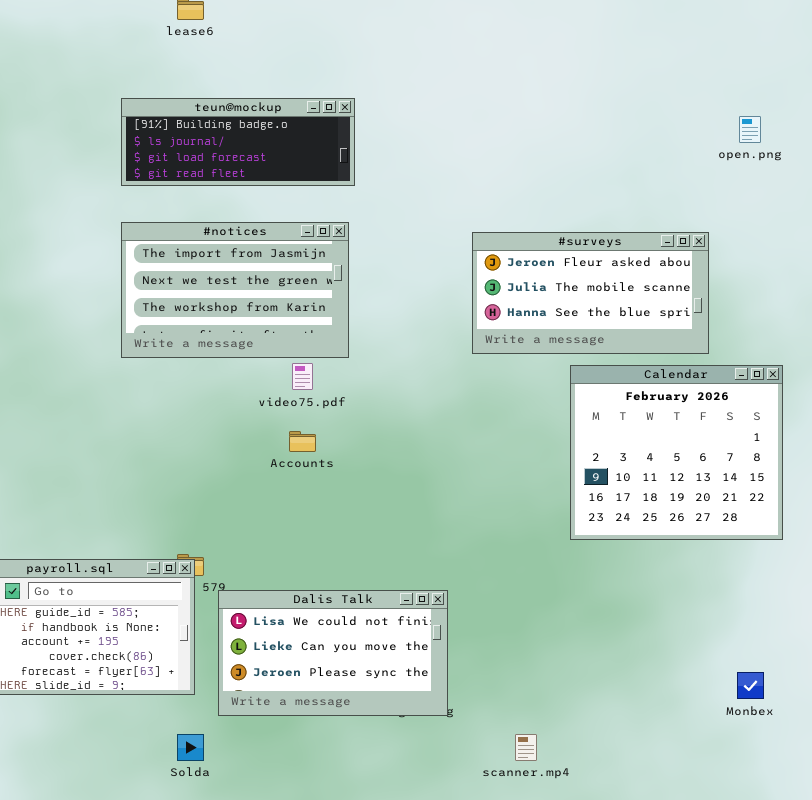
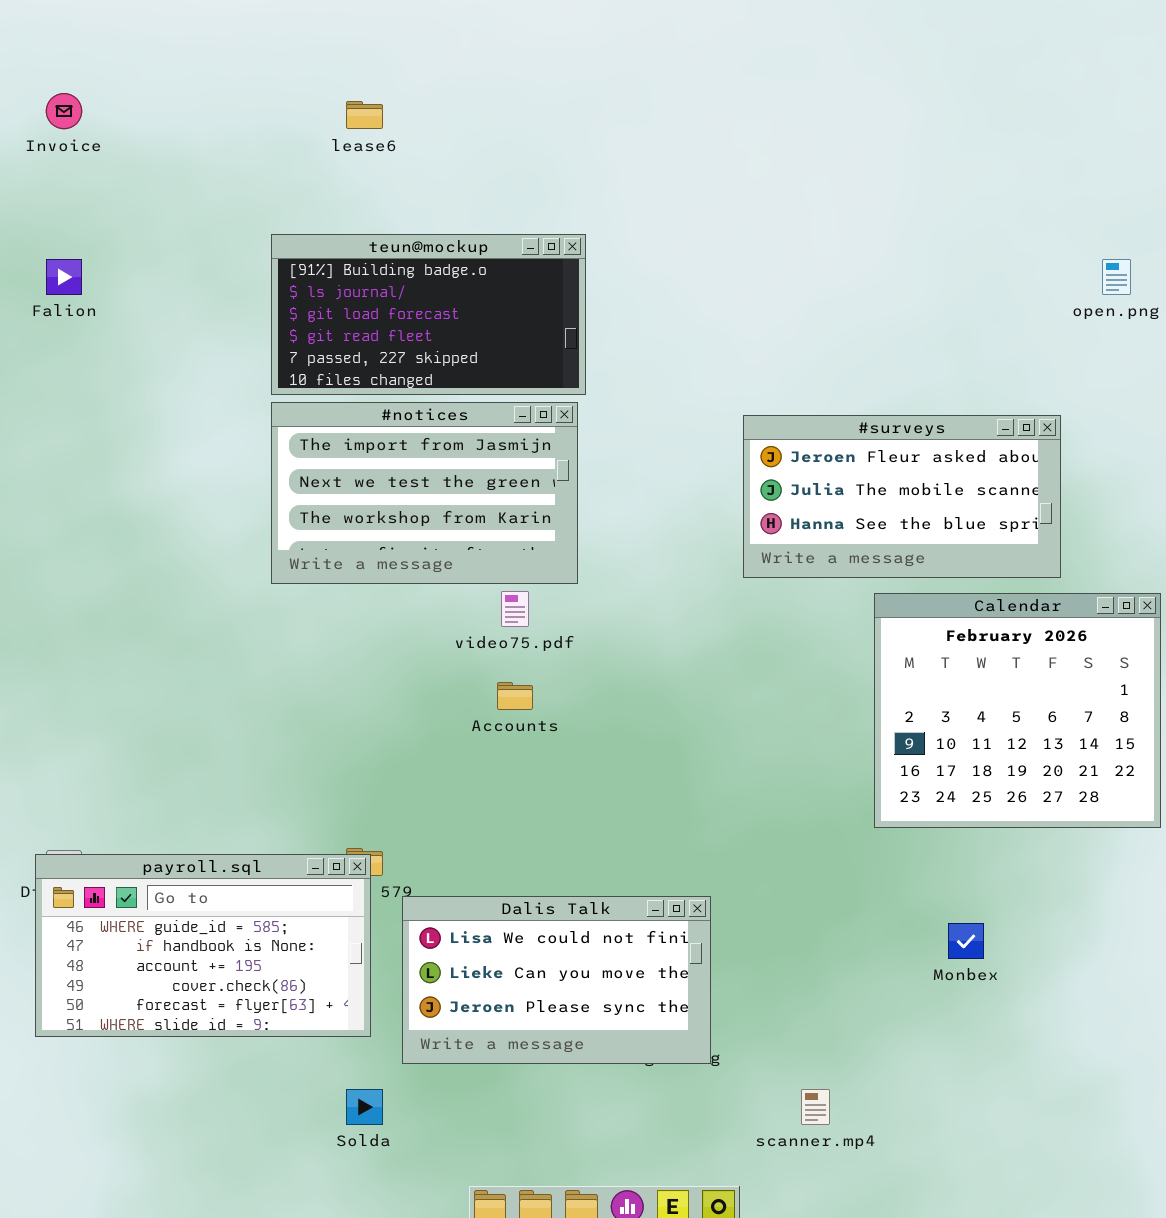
teun@mockup: [121,98,355,186] -> [271,234,586,395], resized
Monbex: [737,672,764,699] -> [948,923,984,959], moved

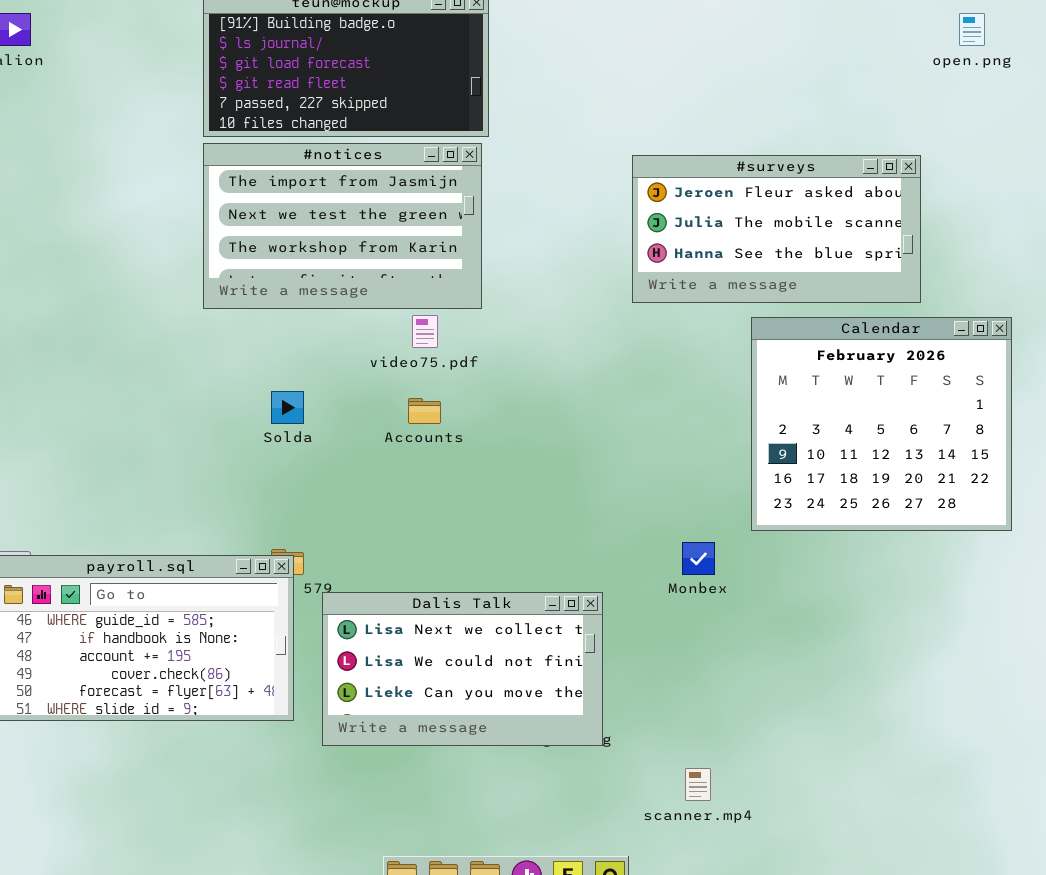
Dalis Talk: [402,896,711,1064] -> [322,592,603,746], scrolled up 1 row
Monbex: [948,923,984,959] -> [682,542,715,575], moved
Solda: [346,1089,383,1125] -> [271,391,304,424], moved

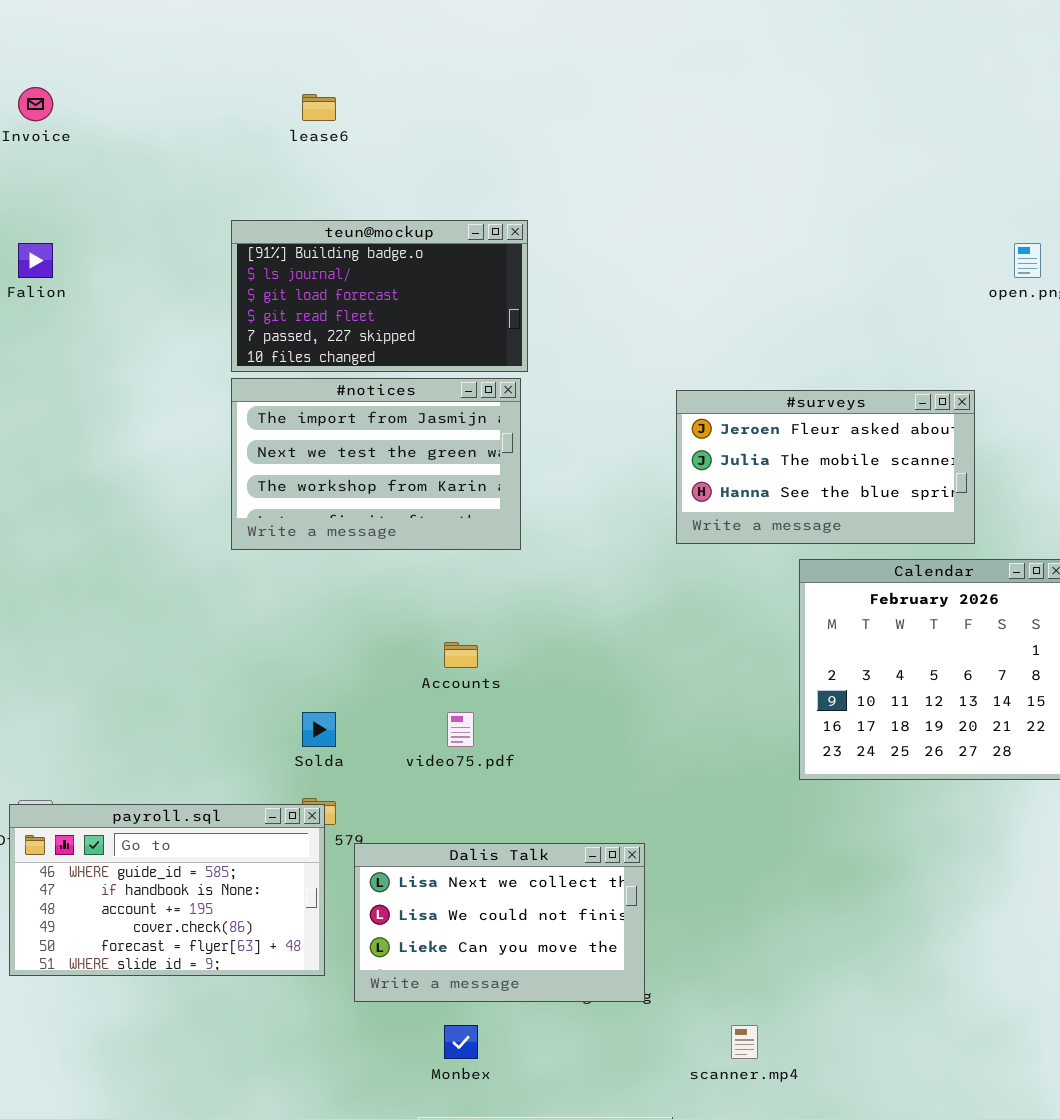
video75.pdf: [412,315,438,348] -> [447,712,474,747], moved
Solda: [271,391,304,424] -> [302,712,336,747], moved
Monbex: [682,542,715,575] -> [444,1025,478,1059], moved

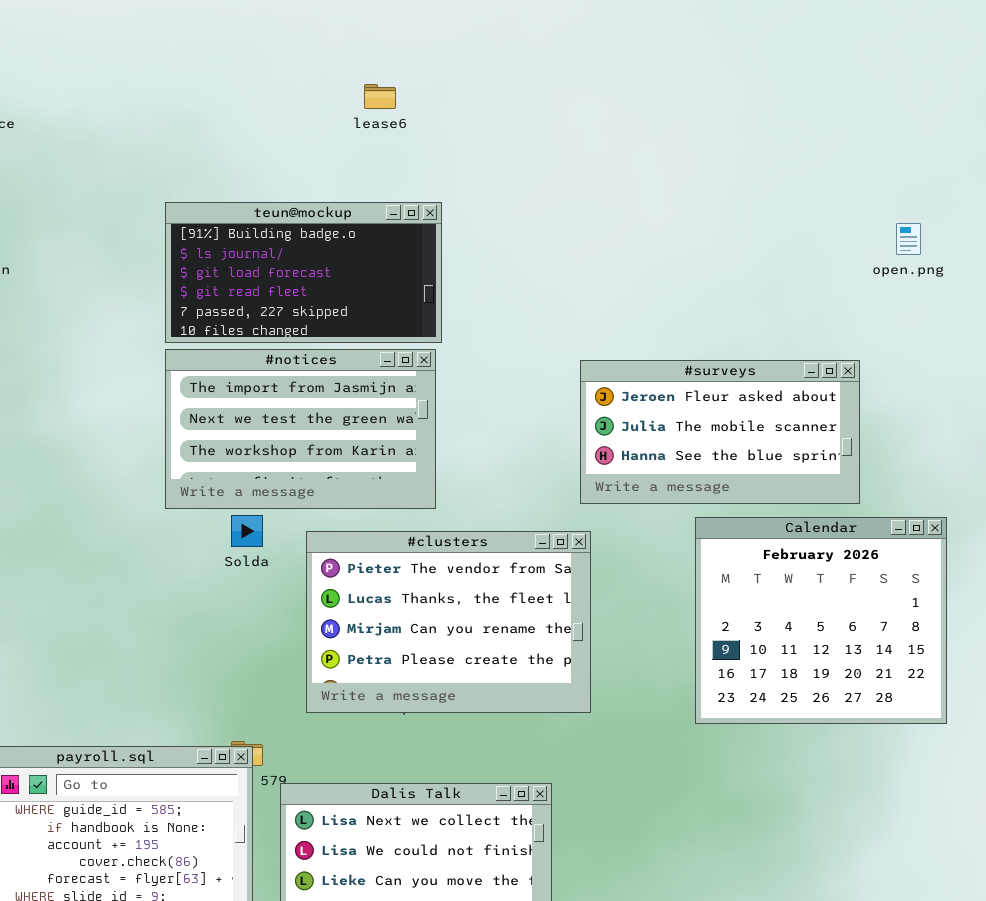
lease6: [302,94,336,121] -> [364,84,396,109], moved
#clusters: none -> [306,531,591,713], opened
Solda: [302,712,336,747] -> [231,515,263,547], moved

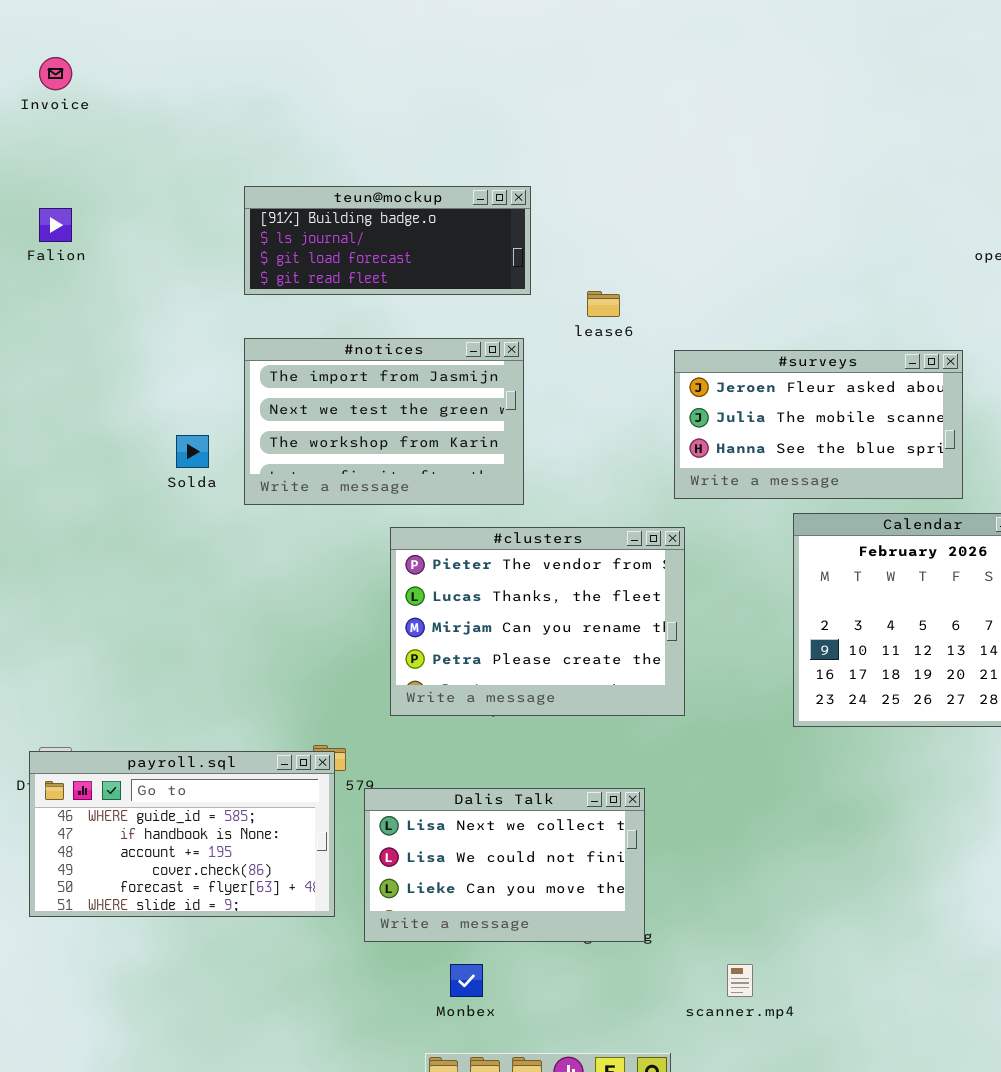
lease6: [364,84,396,109] -> [587,291,620,317], moved
teun@mockup: [165,202,442,343] -> [244,186,531,295], resized
Solda: [231,515,263,547] -> [176,435,209,468], moved

